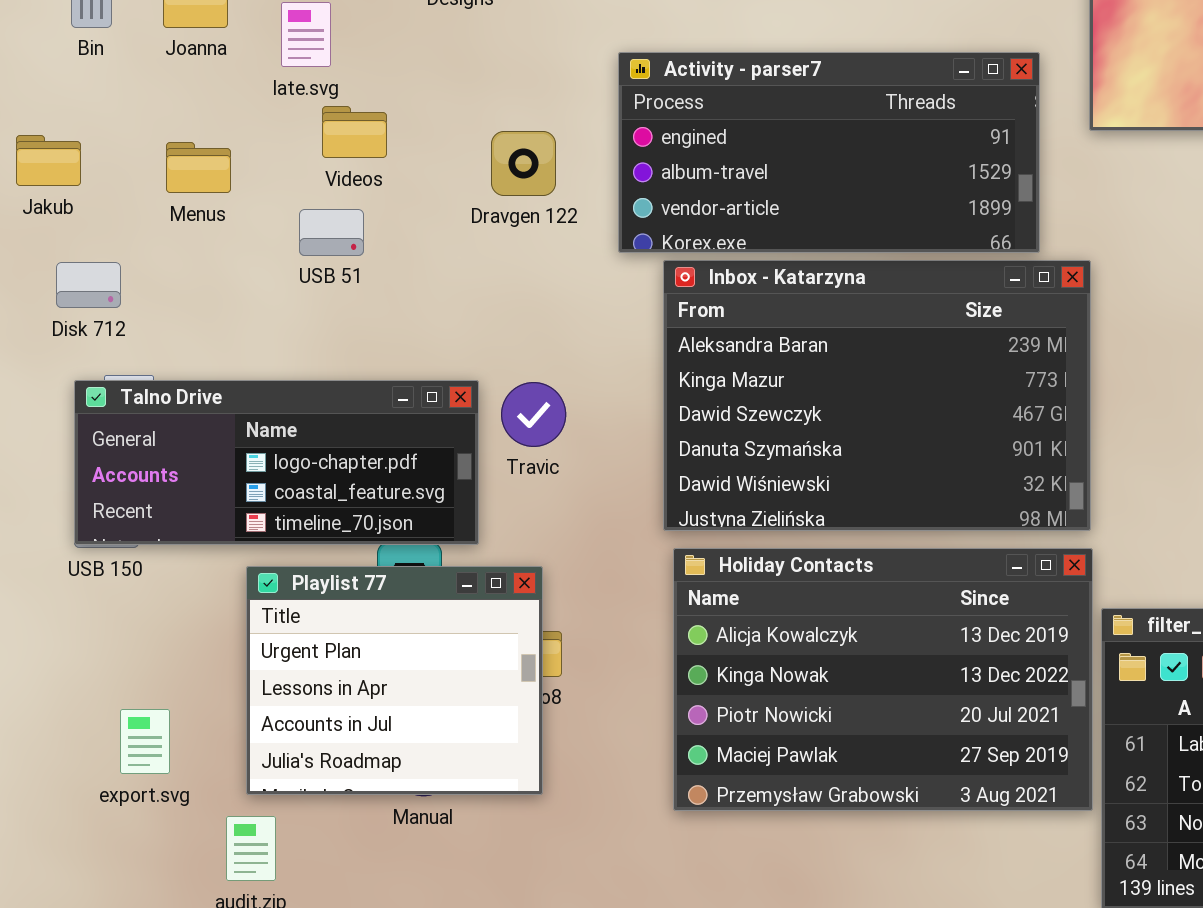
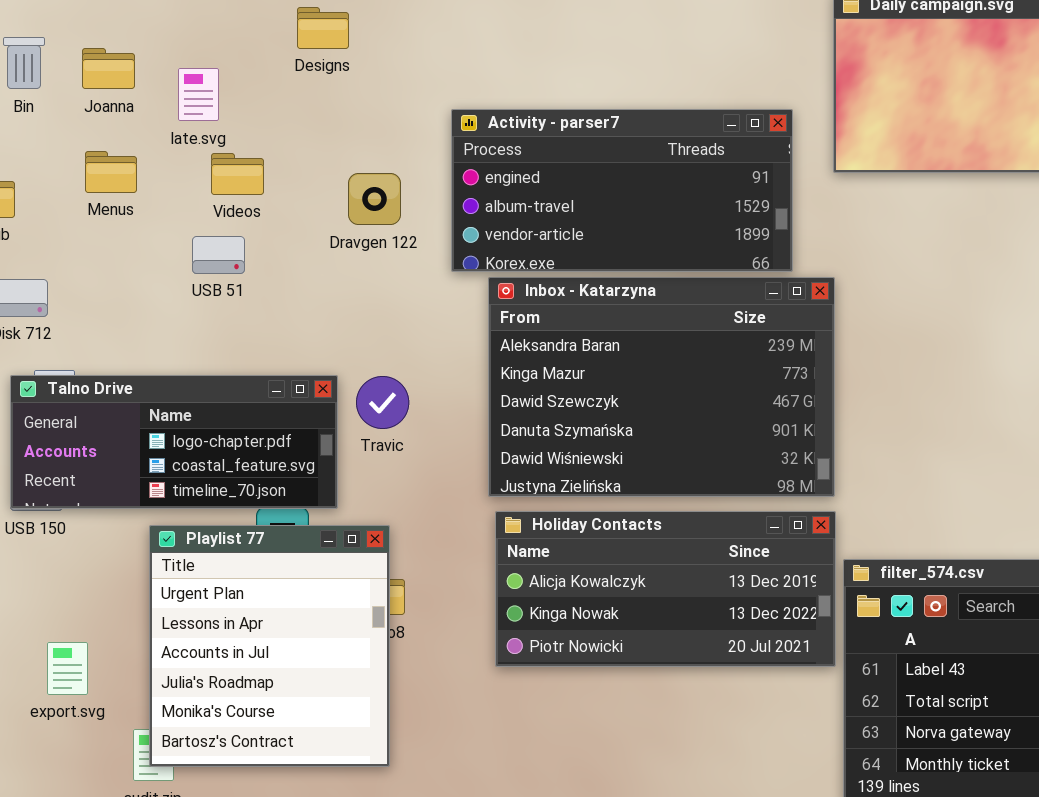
Menus: [166,142,231,193] -> [85,151,137,193], moved
Holiday Contacts: [673,548,1093,811] -> [495,511,836,667], resized
Playlist 77: [246,566,543,795] -> [149,525,390,767], resized

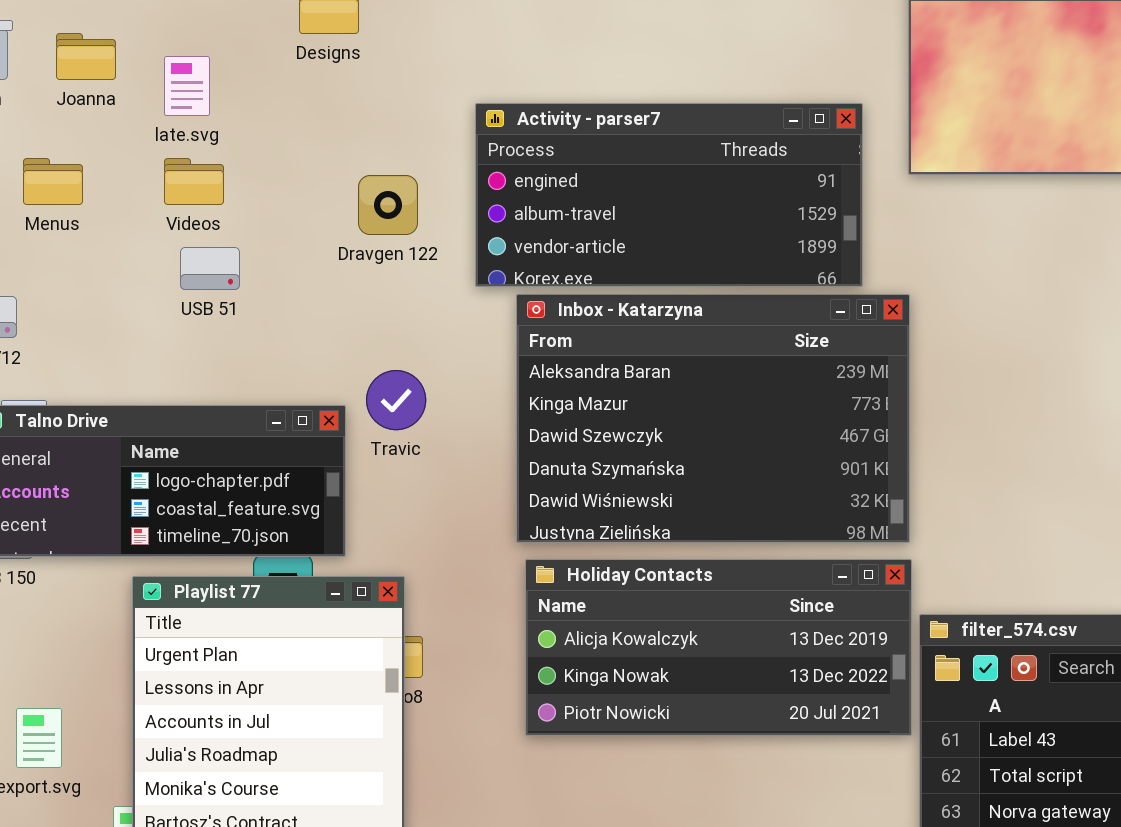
Menus: [85,151,137,193] -> [23,158,83,205], moved
Videos: [211,153,264,195] -> [164,158,224,205], moved
Travic: [356,376,409,429] -> [366,370,426,430], moved

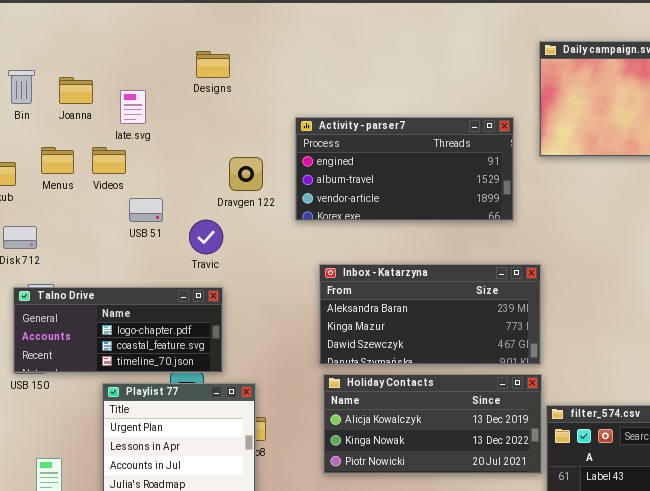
Videos: [164,158,224,205] -> [92,147,126,174], moved
Inbox - Katarzyna: [516,294,910,543] -> [319,264,541,365], resized
Travic: [366,370,426,430] -> [189,220,223,254], moved

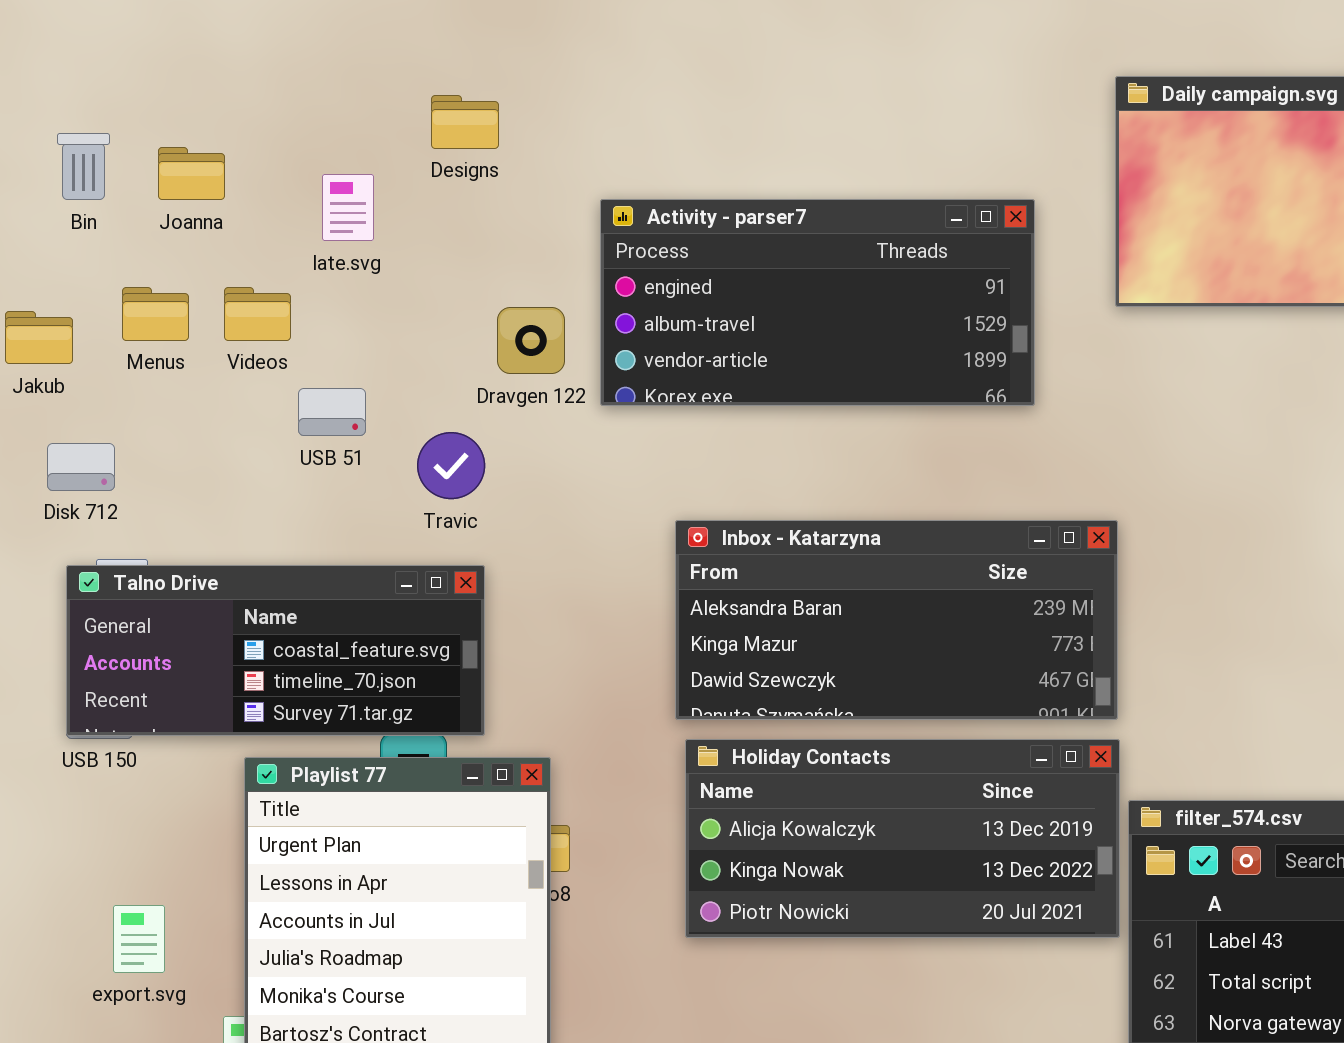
late.svg: [120,90,146,124] -> [322,174,374,241], moved
Activity - parser7: [295,117,514,221] -> [600,199,1035,406], moved
Talno Drive: [13,287,223,373] -> [66,565,485,736], scrolled down 1 row

